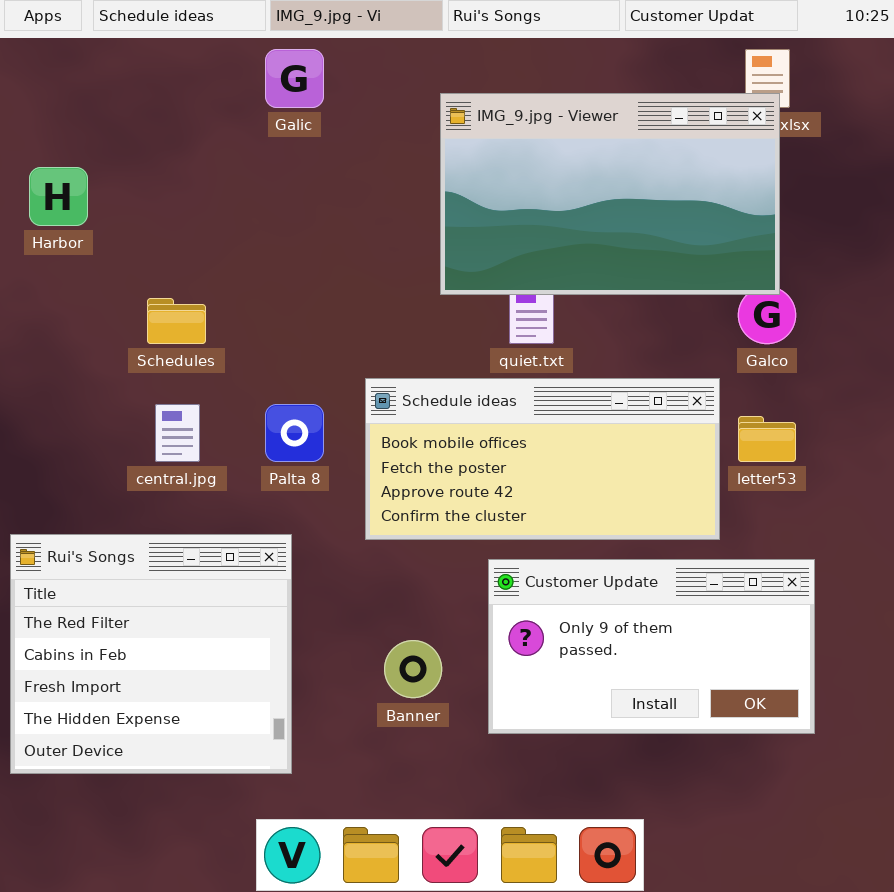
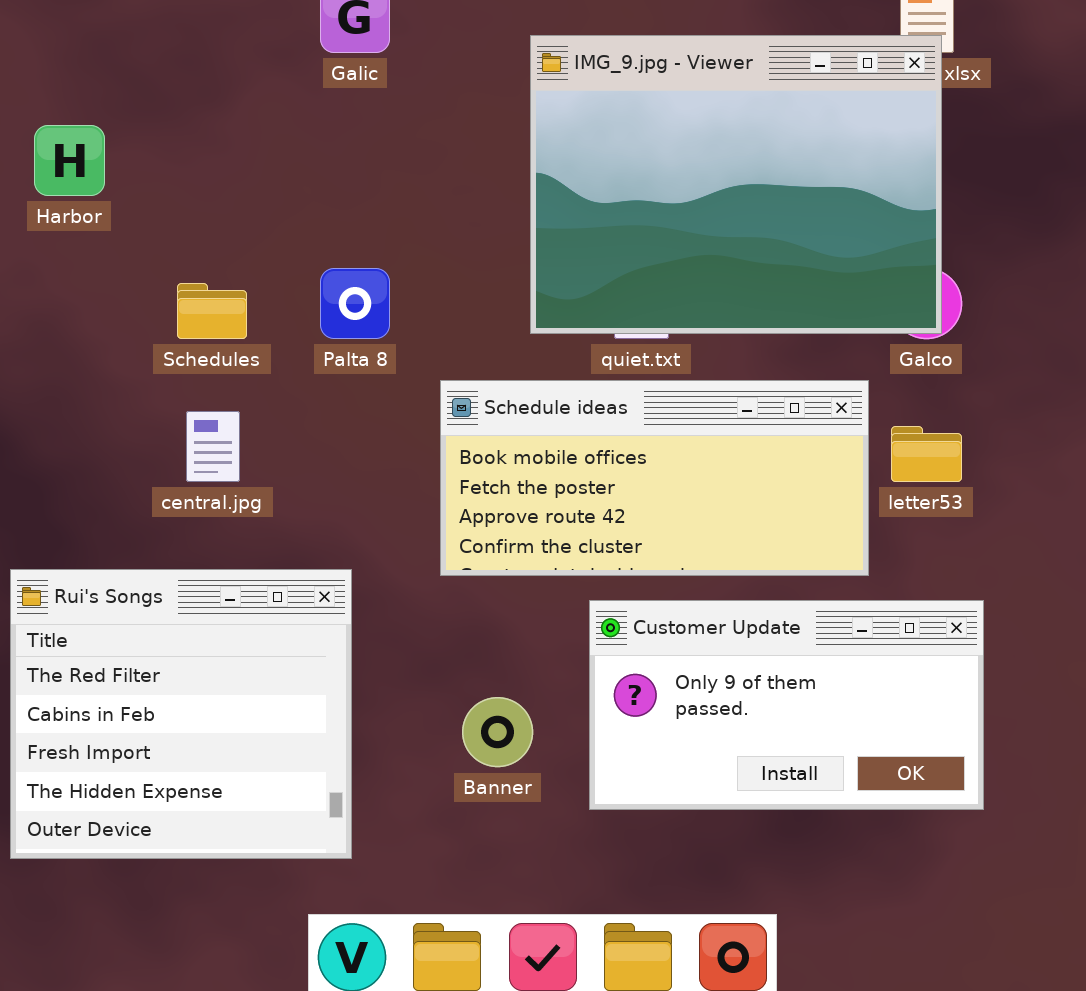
IMG_9.jpg - Viewer: [440,93,780,295] -> [530,35,942,334], resized
Palta 8: [265,404,324,462] -> [320,268,390,339], moved

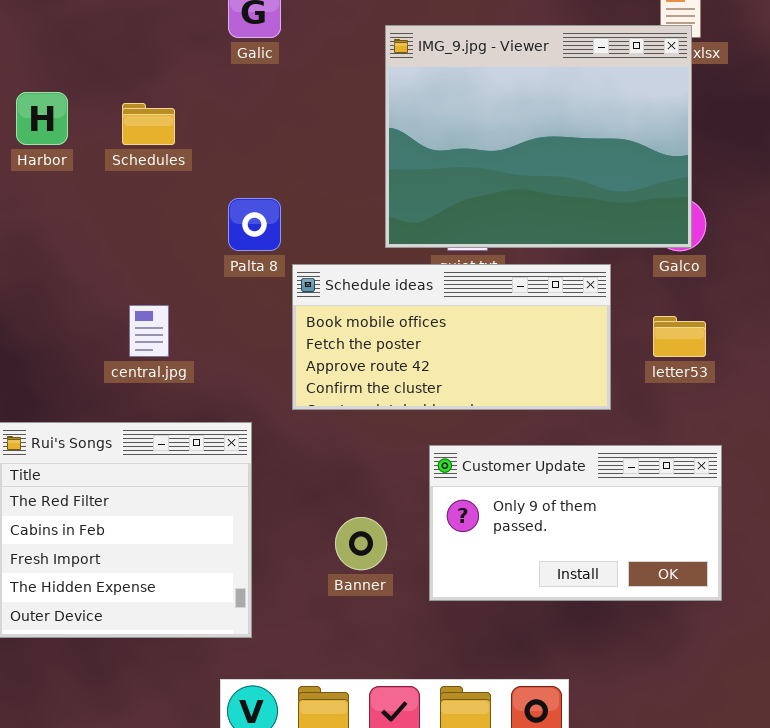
Schedules: [177,283,247,339] -> [122,103,175,145], moved
Schedule ideas: [440,380,869,576] -> [292,264,611,410], moved

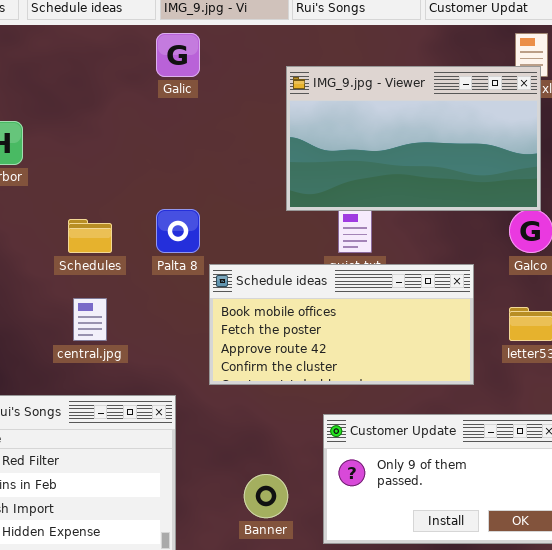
IMG_9.jpg - Viewer: [385,25,692,248] -> [286,66,541,211], resized
Schedules: [122,103,175,145] -> [68,219,112,253], moved

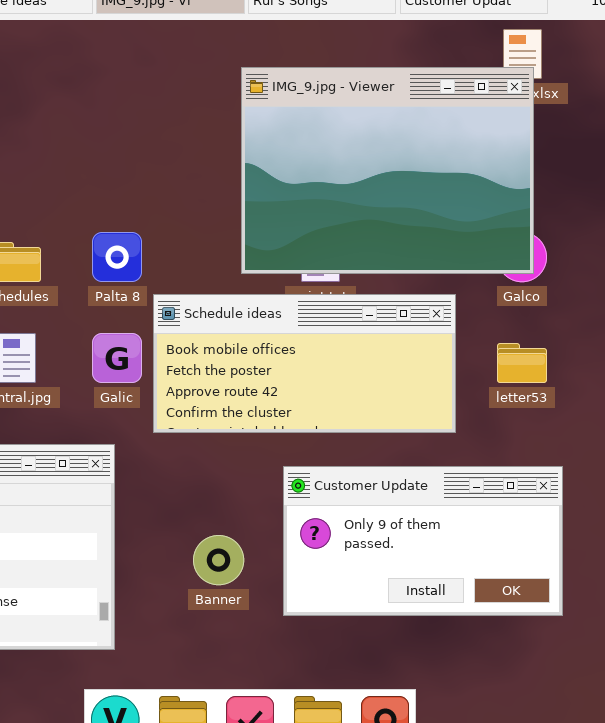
Galic: [156,33,200,77] -> [92,333,142,383], moved
IMG_9.jpg - Viewer: [286,66,541,211] -> [241,67,534,274], resized

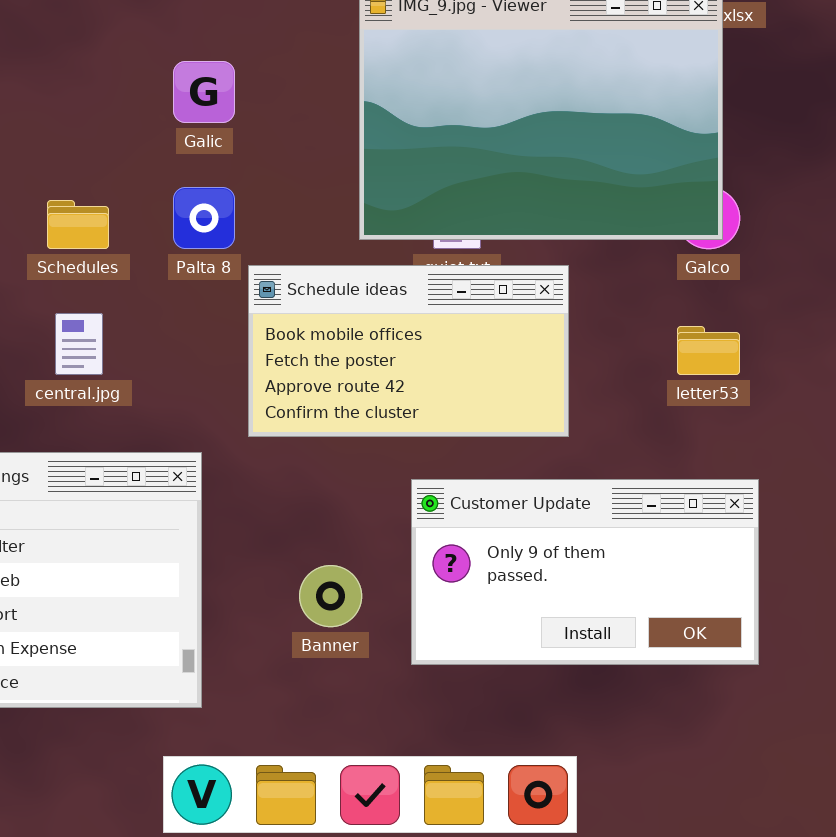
Schedule ideas: [153,294,456,433] -> [248,265,569,437], resized
Galic: [92,333,142,383] -> [173,61,235,123], moved

